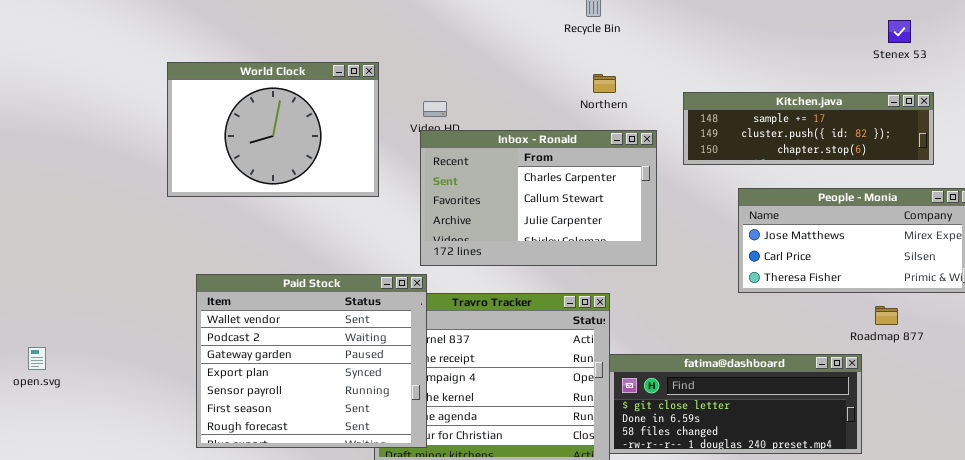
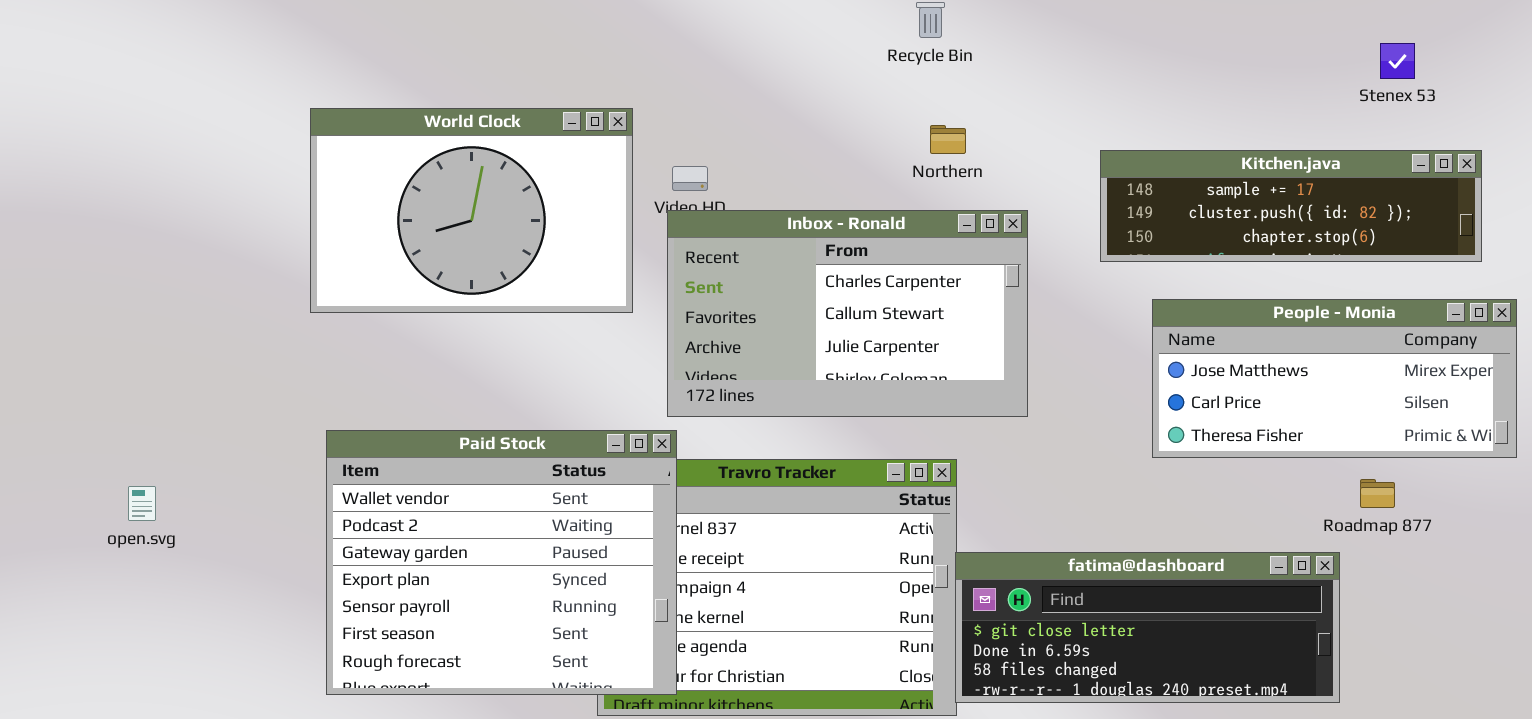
World Clock: [167,62,379,197] -> [310,108,633,313], moved
Kitchen.java: [683,92,934,165] -> [1100,150,1482,262], moved
open.svg: [28,347,46,370] -> [128,486,156,521], moved

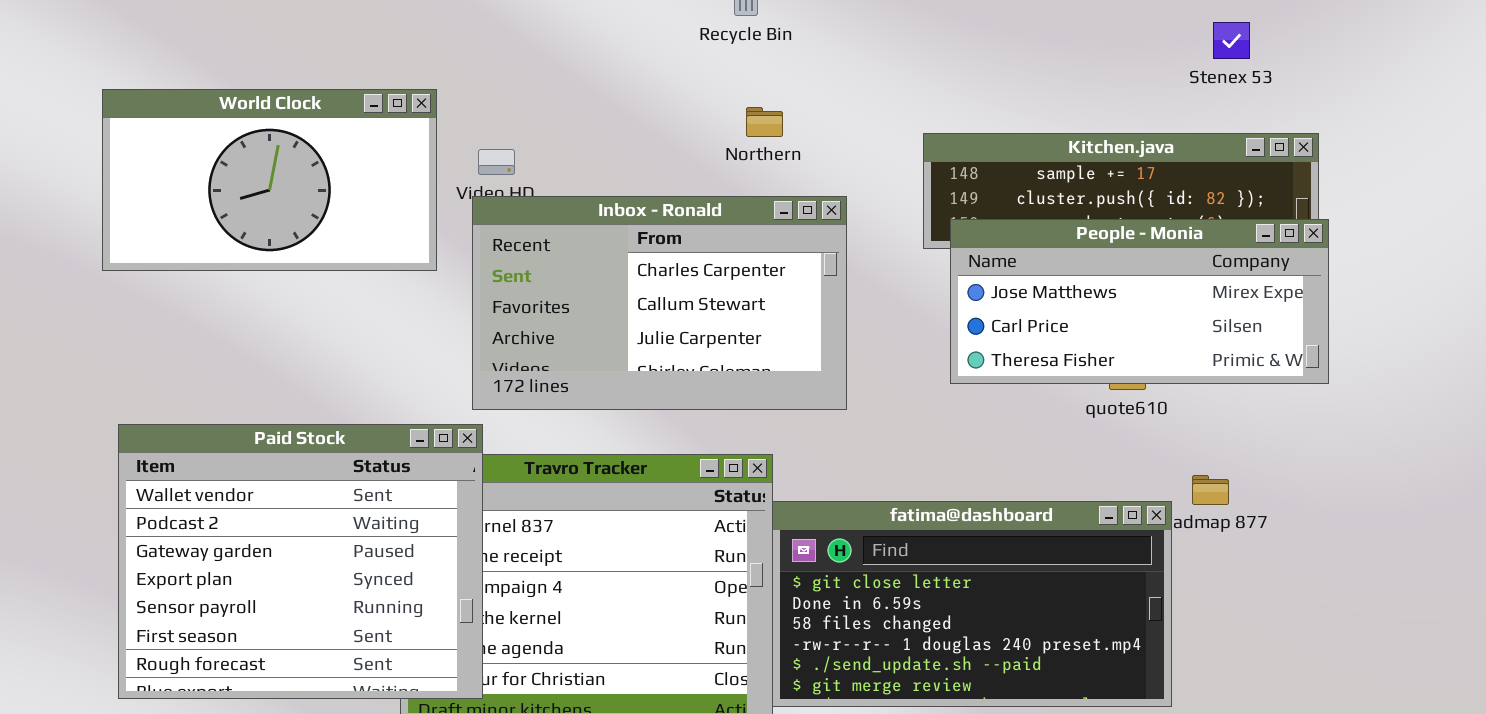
World Clock: [310,108,633,313] -> [102,89,437,271], resized
People - Monia: [1152,299,1517,458] -> [950,219,1329,384], moved
fatima@dashboard: [955,552,1340,703] -> [772,501,1172,707], resized

